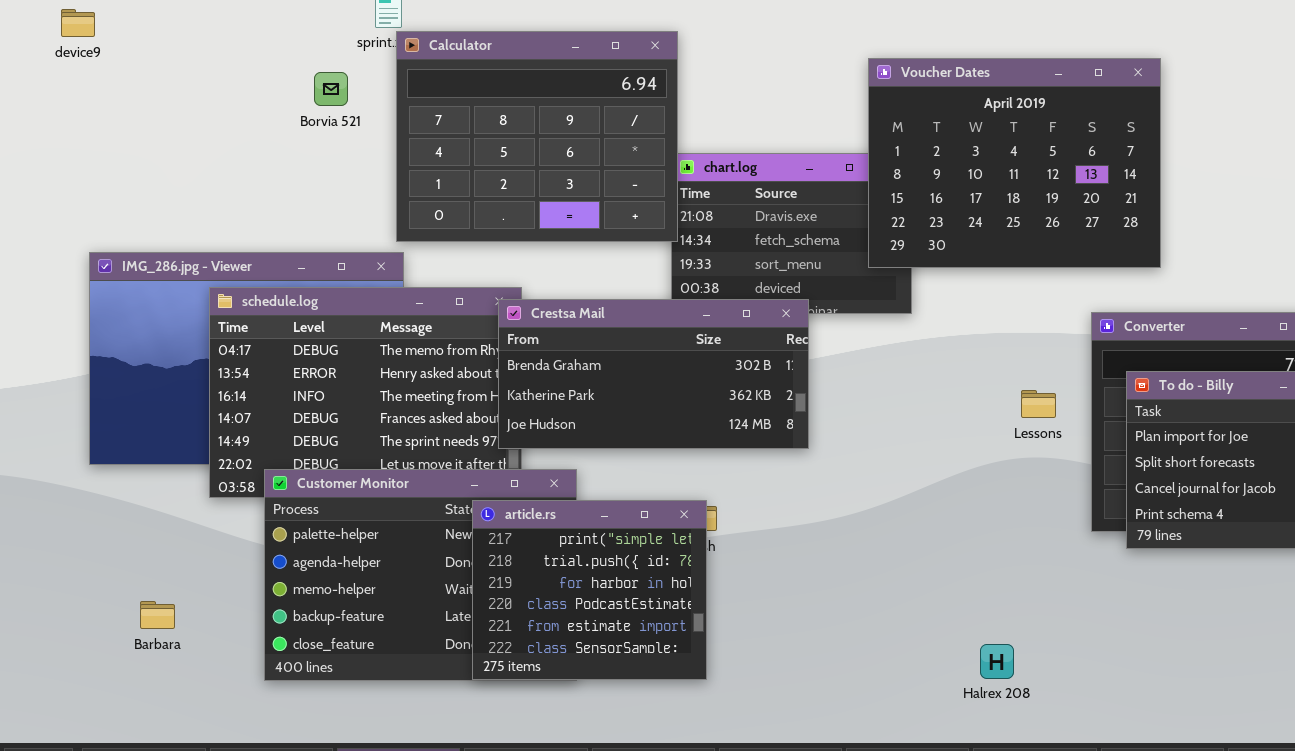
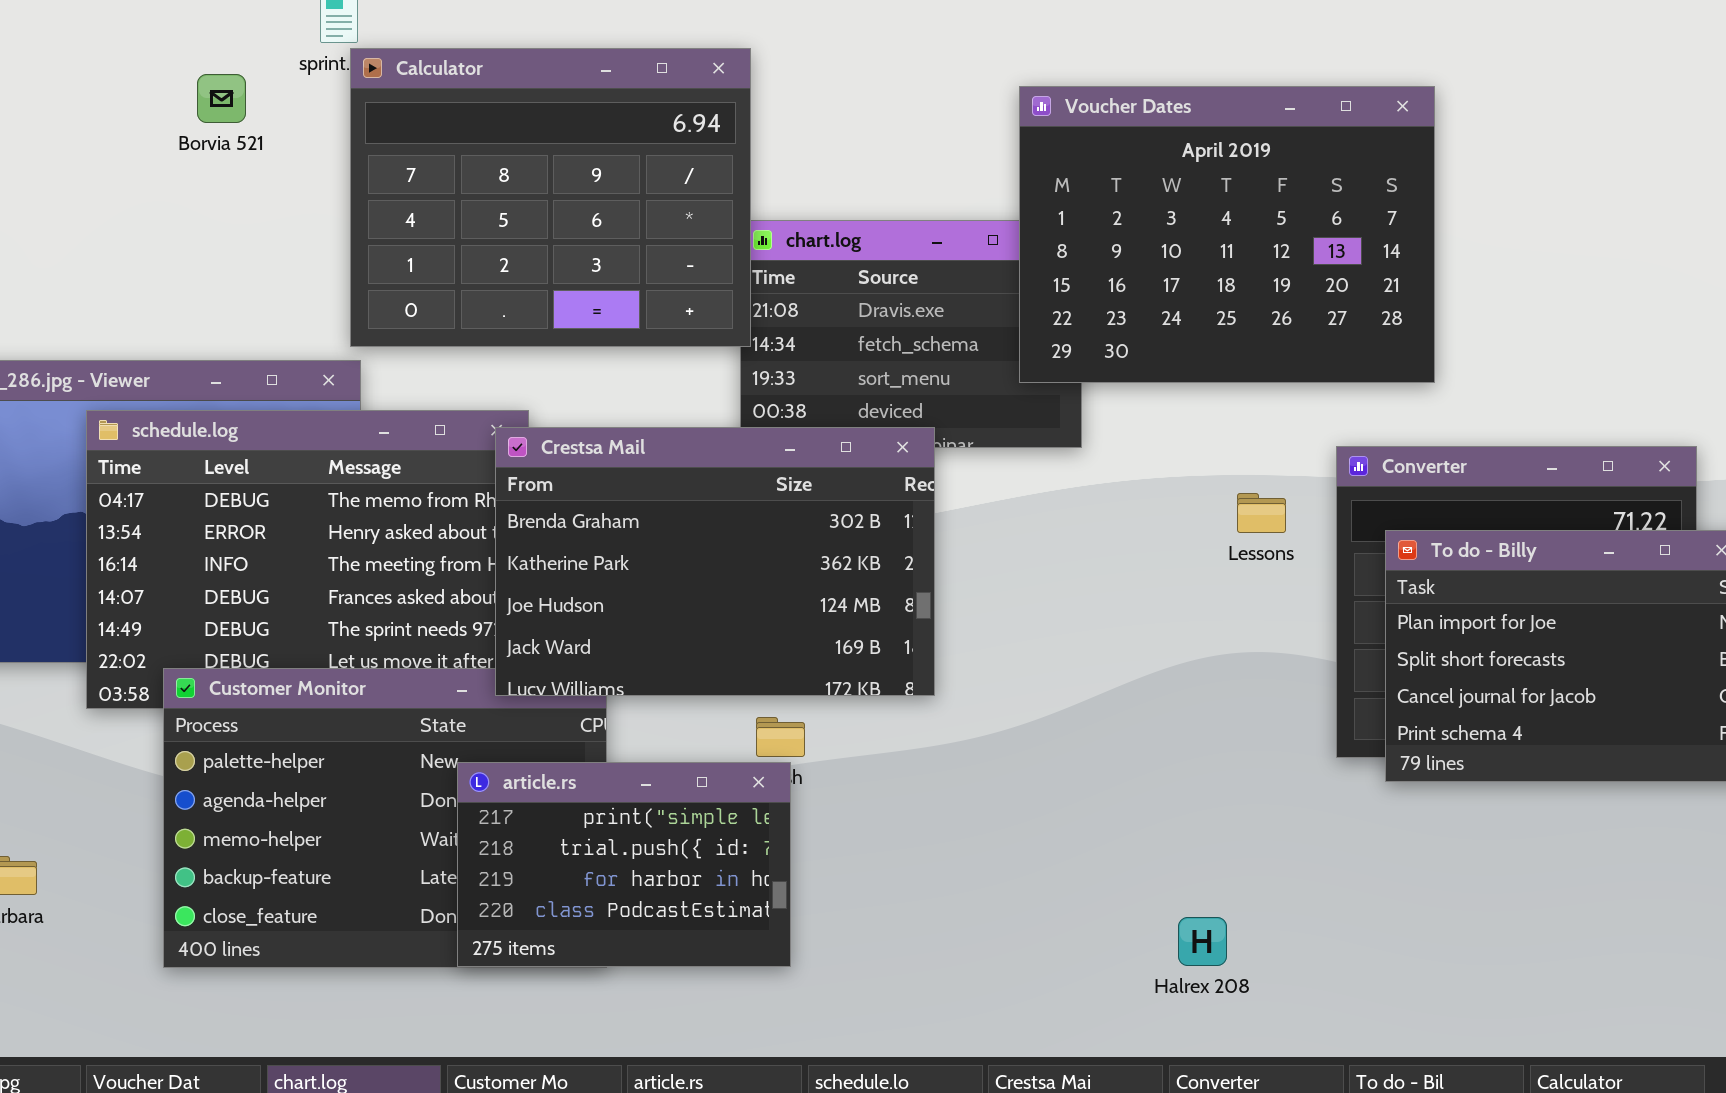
Borvia 521: [314,72,348,106] -> [197,74,246,123], moved
Crestsa Mail: [498,299,809,449] -> [495,427,935,696], resized
Lessons: [1021,390,1056,418] -> [1237,493,1286,533], moved
article.rs: [472,500,707,680] -> [457,762,791,967], resized

